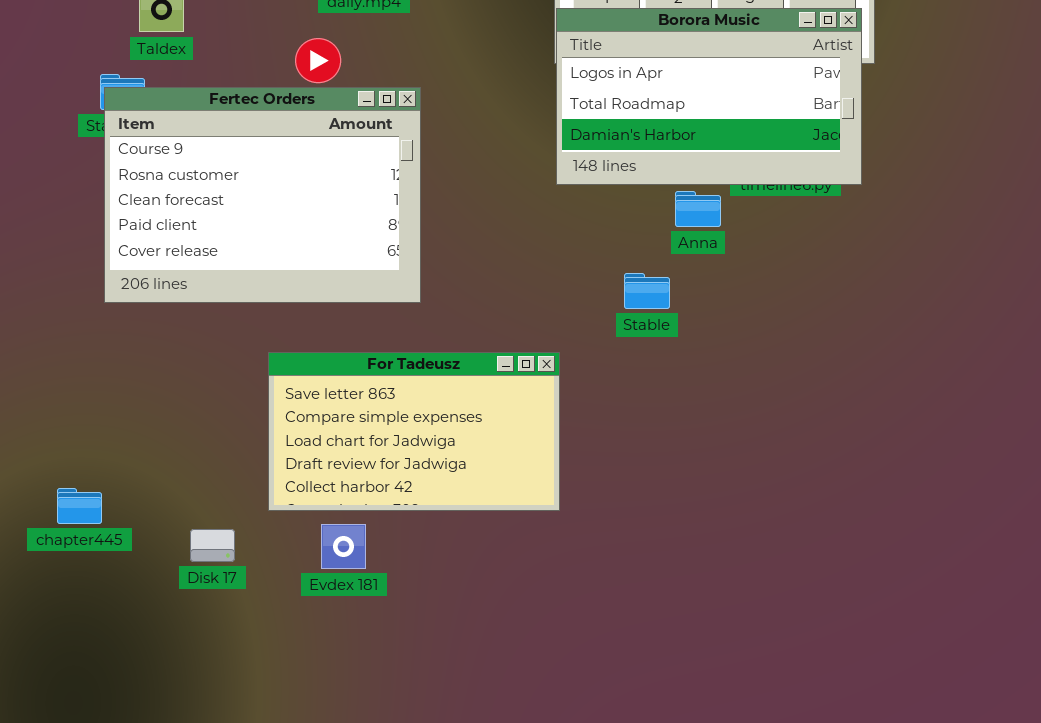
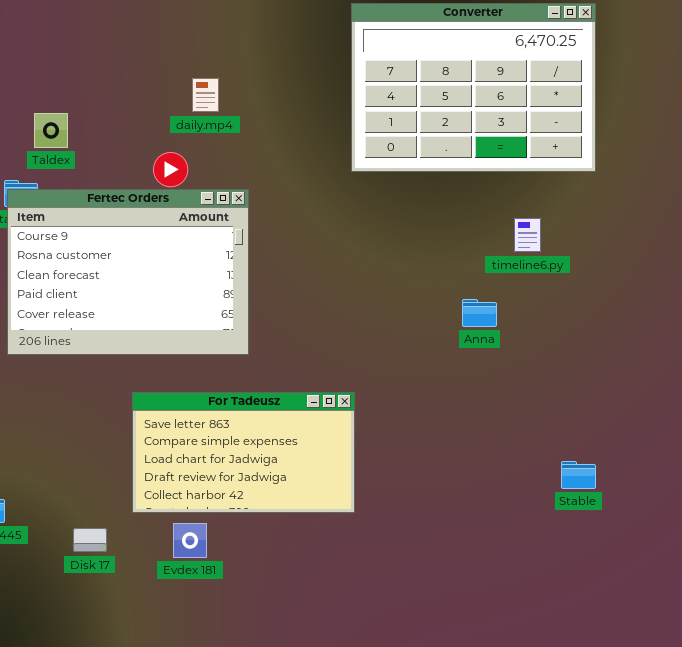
Borora Music: [556,8,862,185] -> none, closed
Anna: [675,191,721,227] -> [462,299,497,327], moved
Stable: [624,273,670,309] -> [561,461,596,489], moved

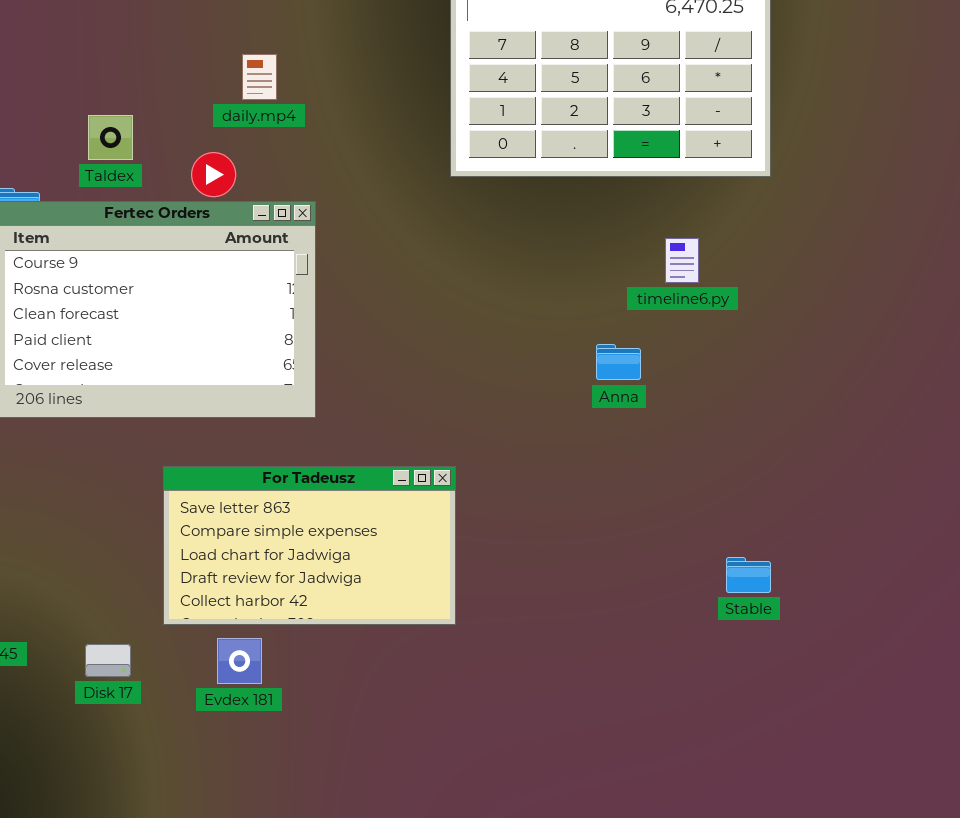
Taldex: [34,113,68,148] -> [88,115,133,160], moved

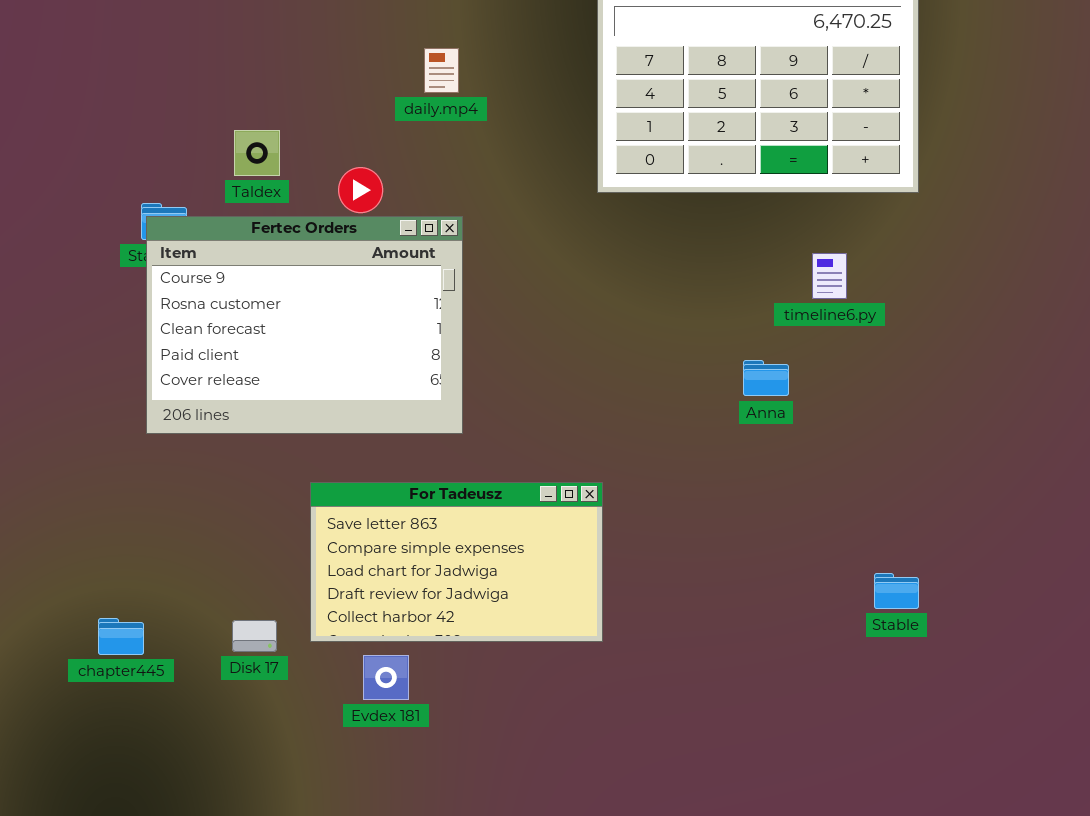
daily.mp4: [242,54,277,100] -> [424,48,459,93], moved
Disk 17: [85,644,131,677] -> [232,620,277,652], moved

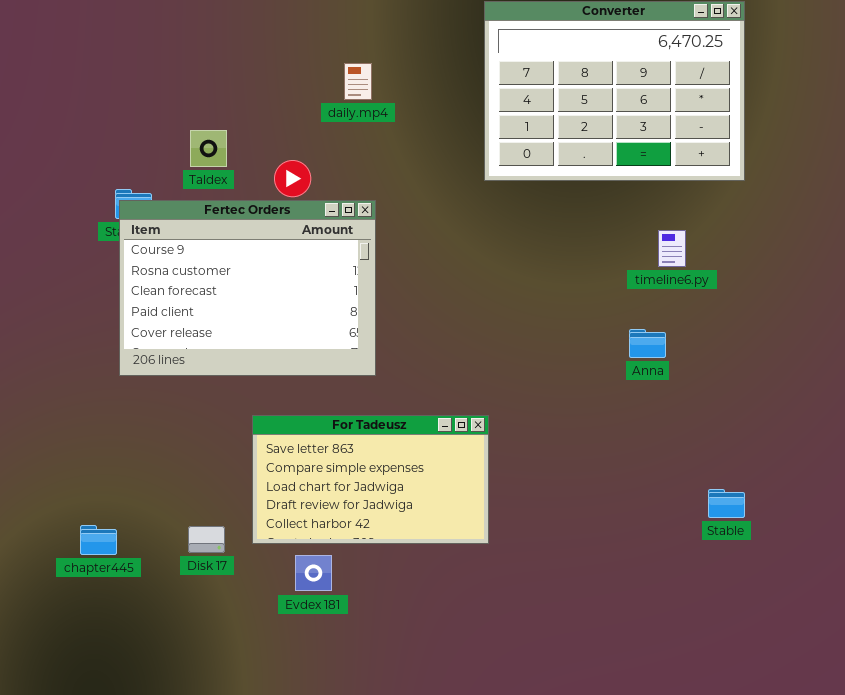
Anna: [743,360,789,396] -> [629,329,666,358], moved

